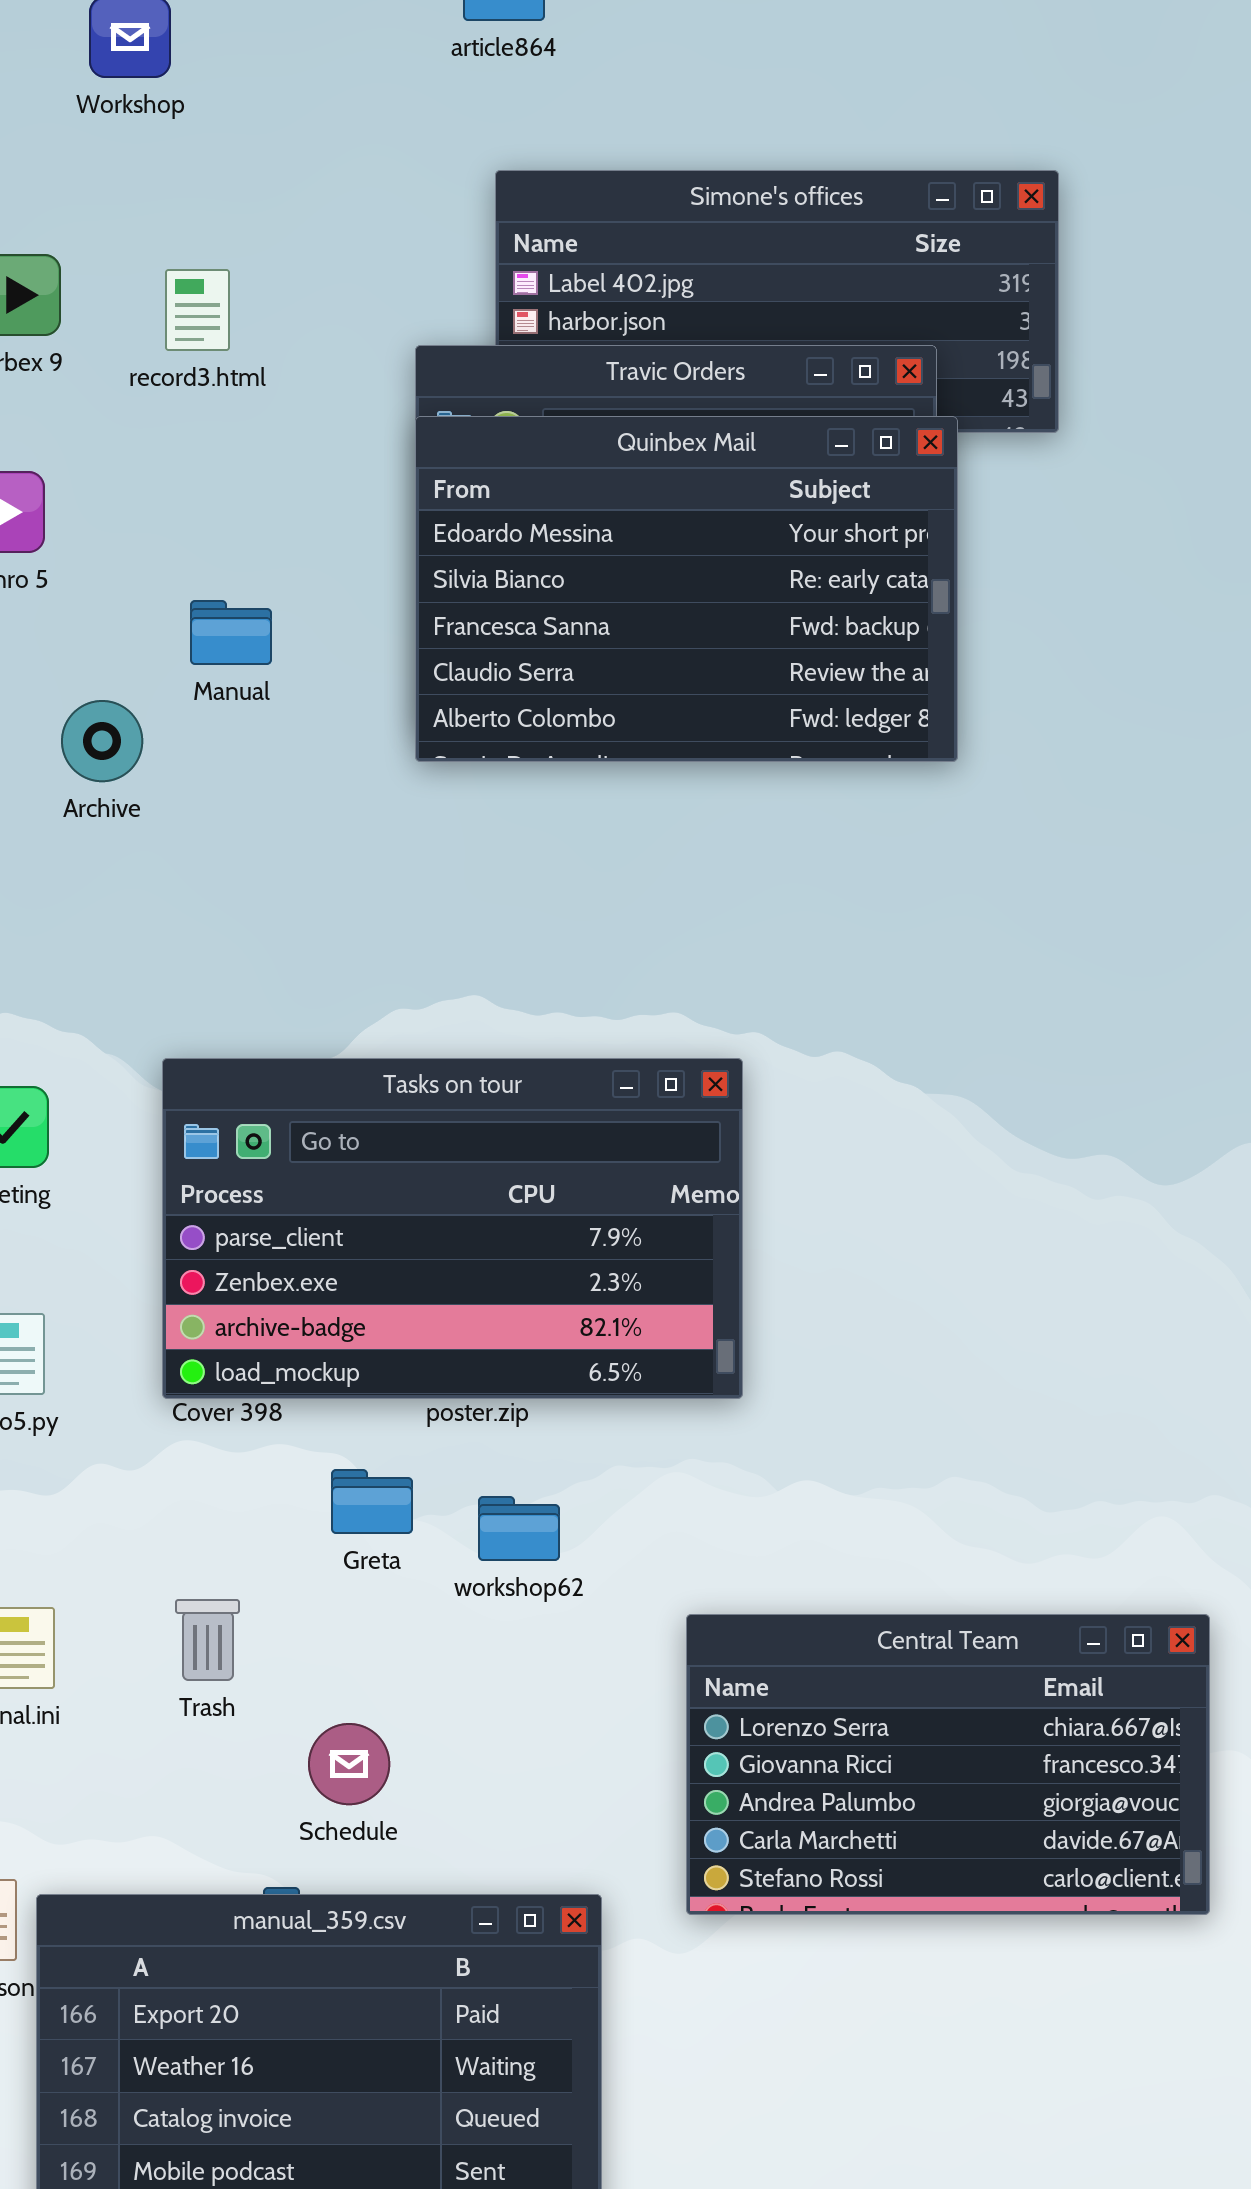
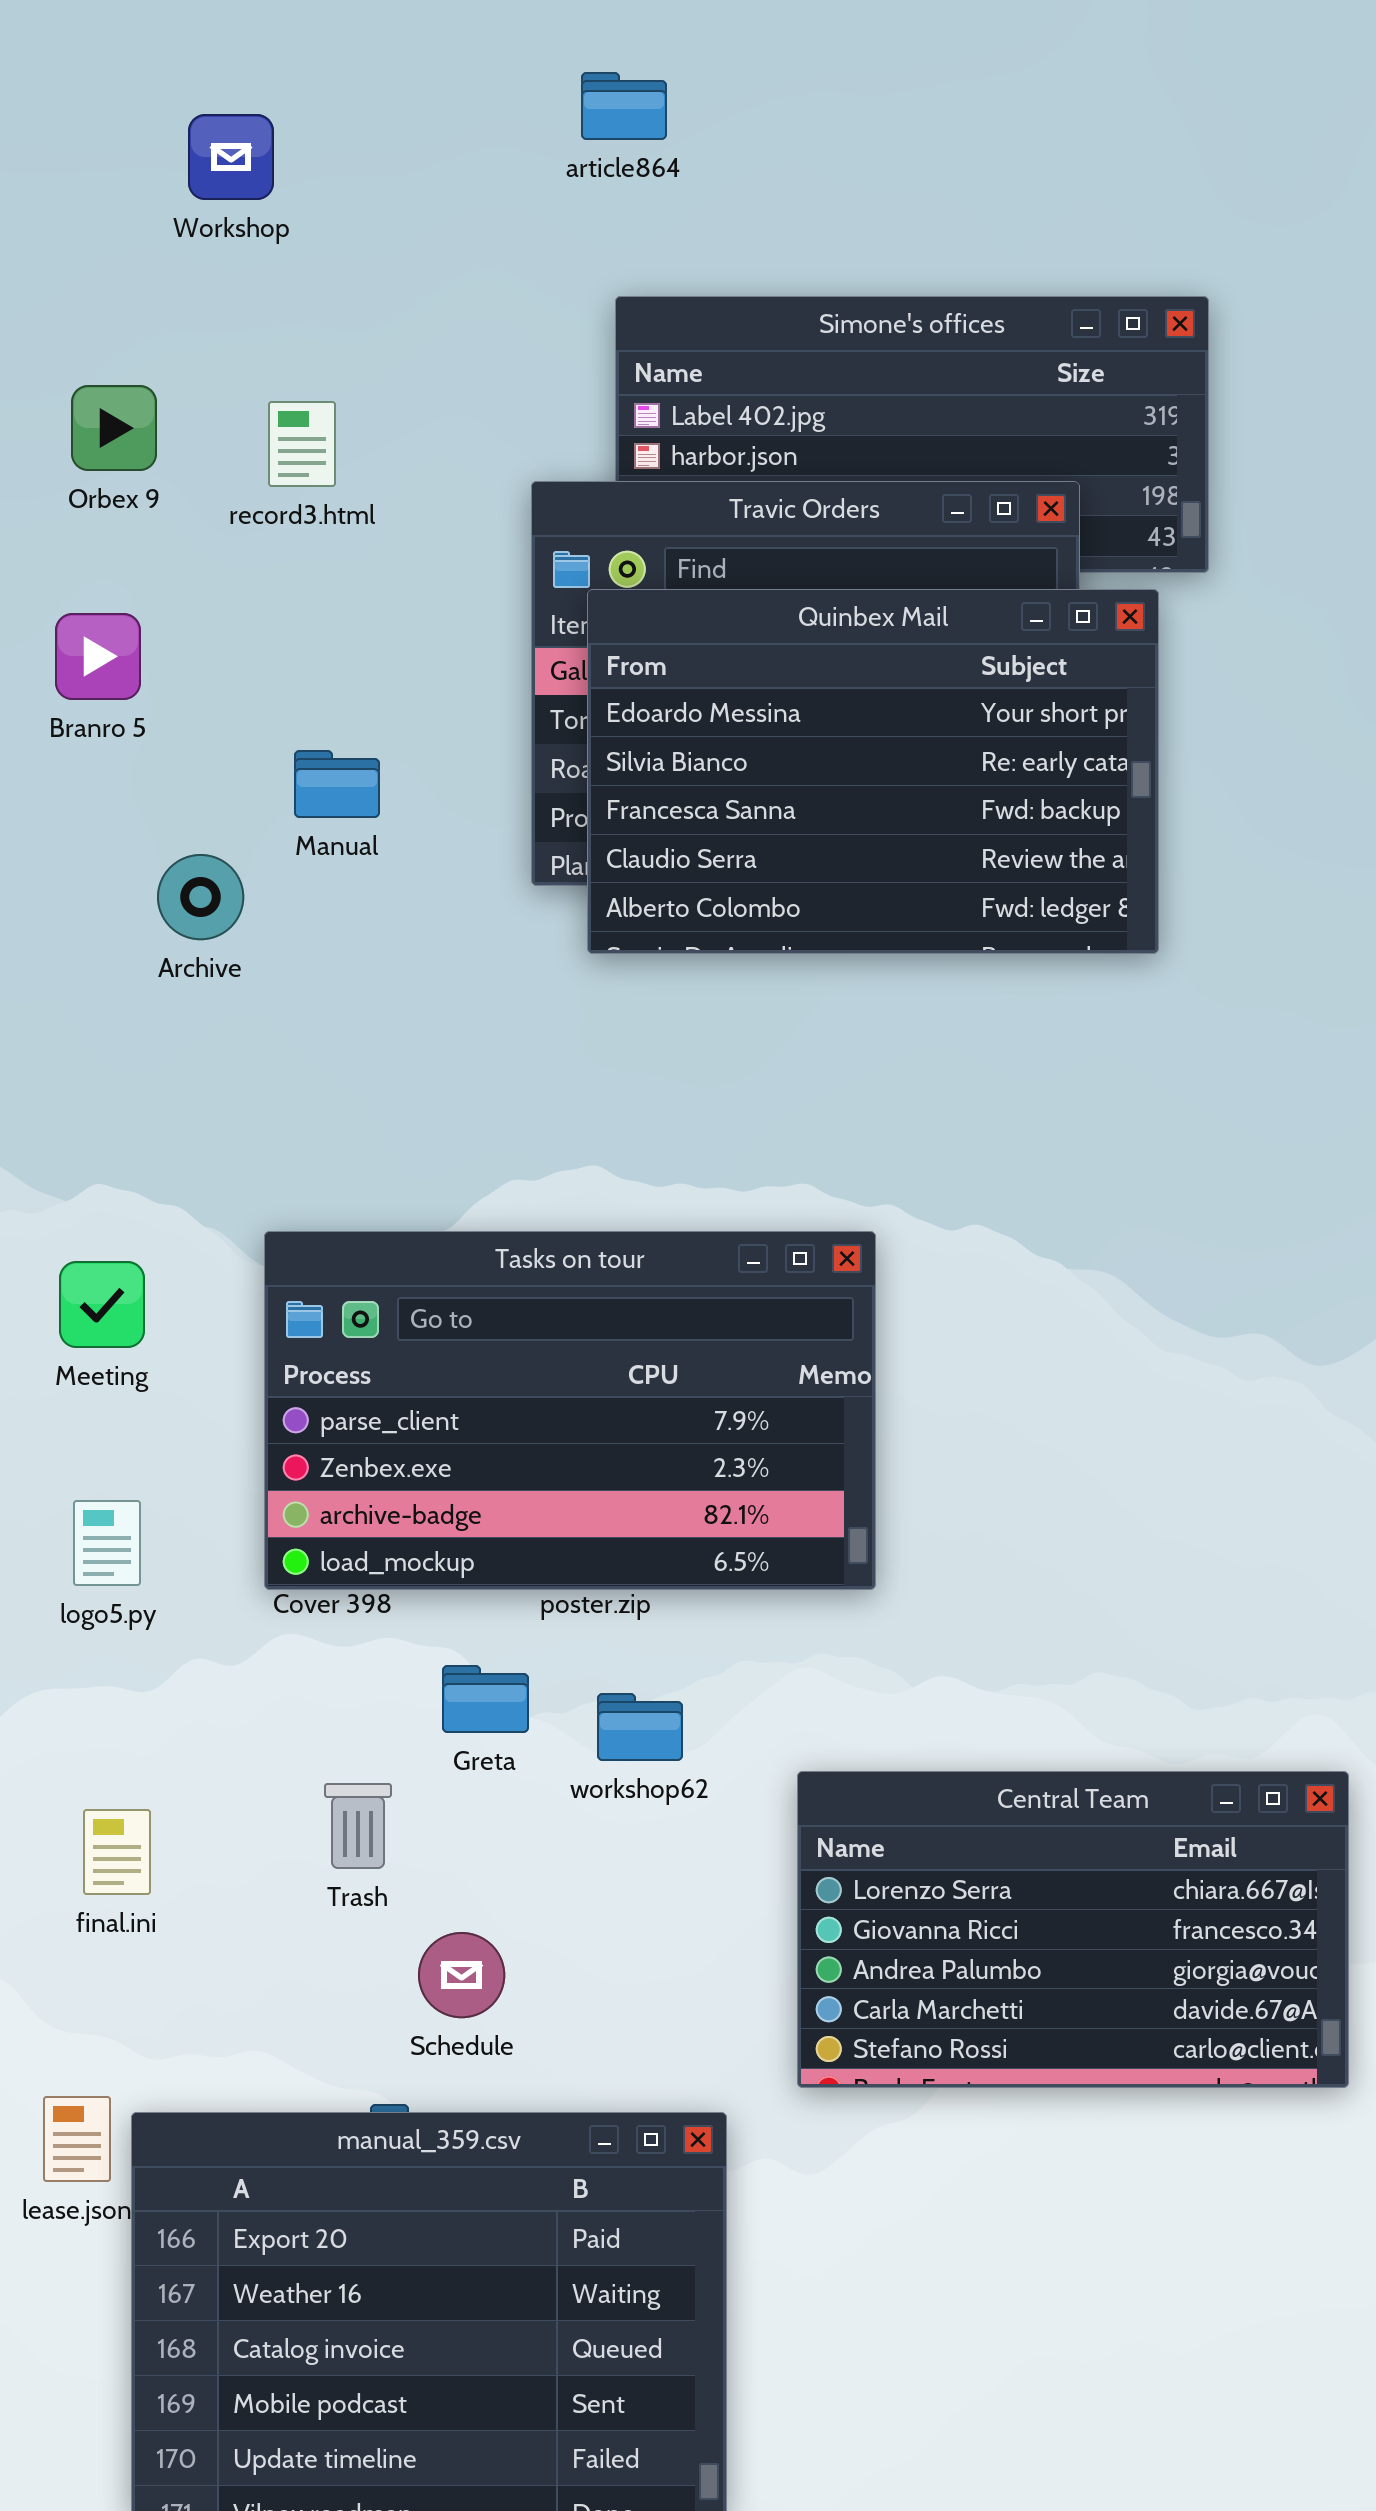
Quinbex Mail: [415,416,958,762] -> [587,589,1159,954], moved
Trash: [175,1599,240,1681] -> [324,1783,392,1869], moved
Central Team: [686,1614,1210,1915] -> [797,1771,1349,2088], moved

